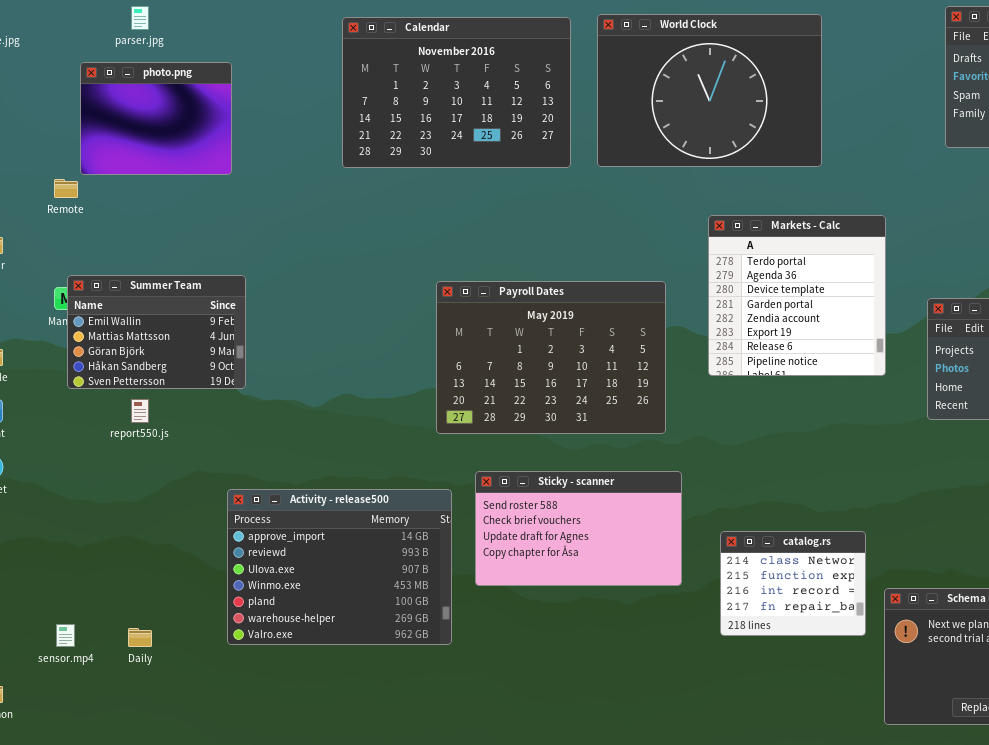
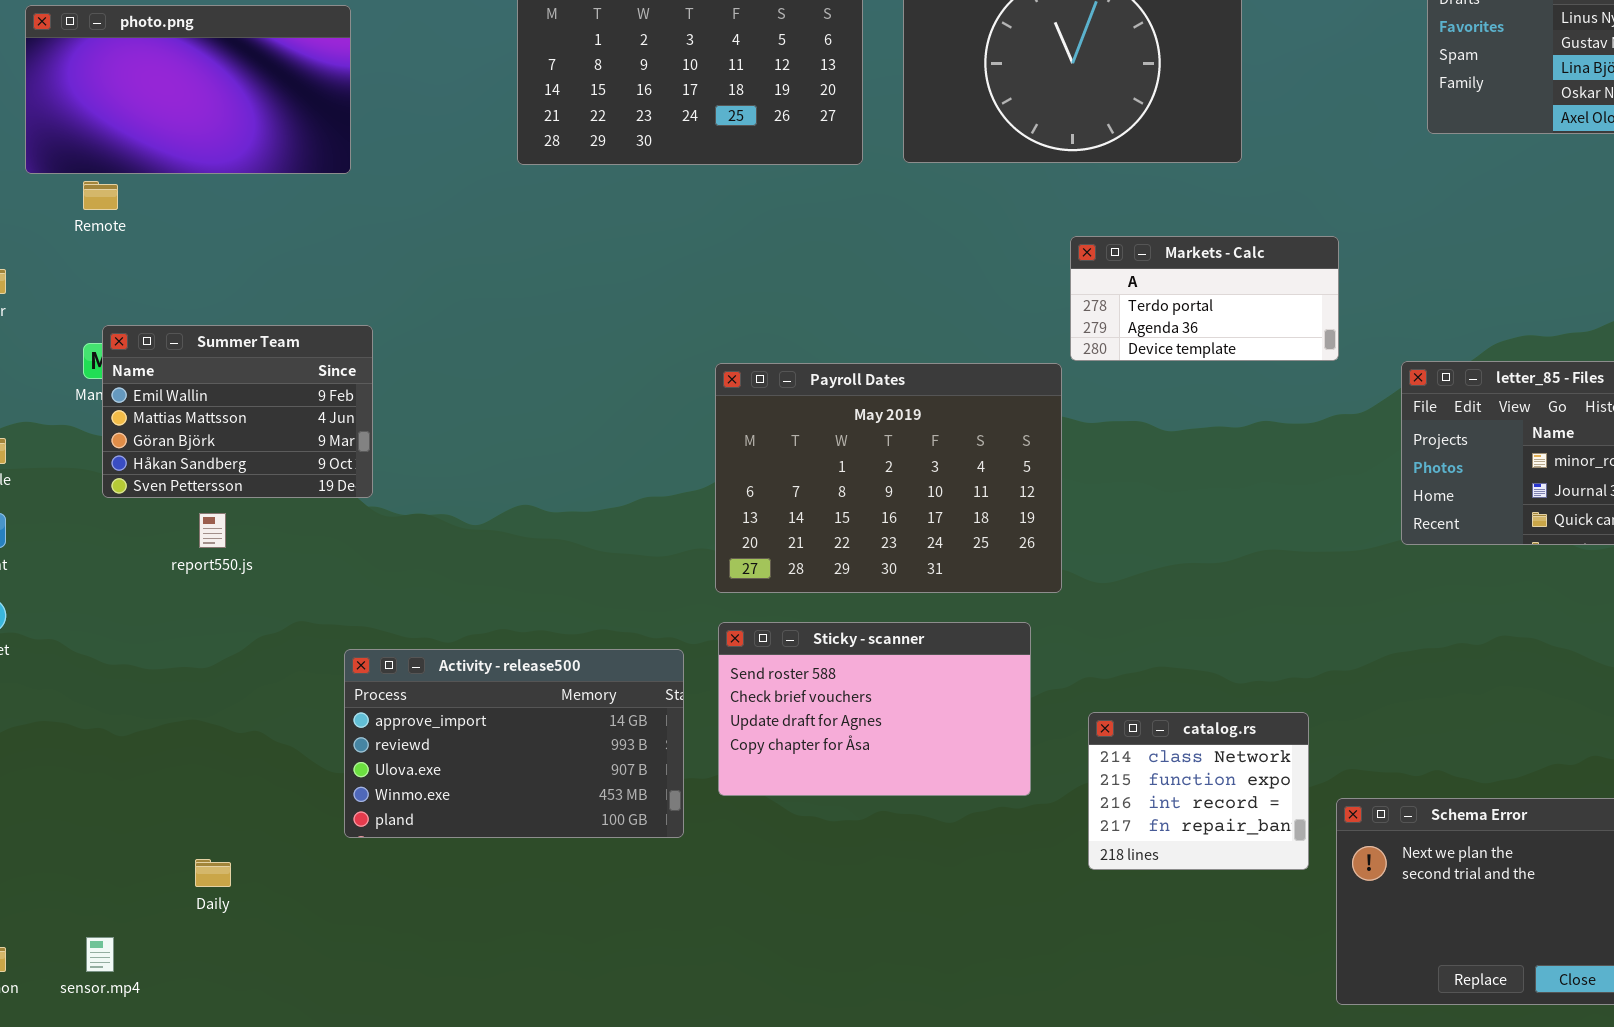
photo.png: [80,62,232,175] -> [25,5,351,174], resized
Markets - Calc: [708,215,886,376] -> [1070,236,1339,361], resized
Payroll Dates: [436,281,666,434] -> [715,363,1062,593], moved
Activity - release500: [227,489,452,645] -> [344,649,684,838], resized
sensor.mp4: [56,624,75,647] -> [86,937,114,972], moved

